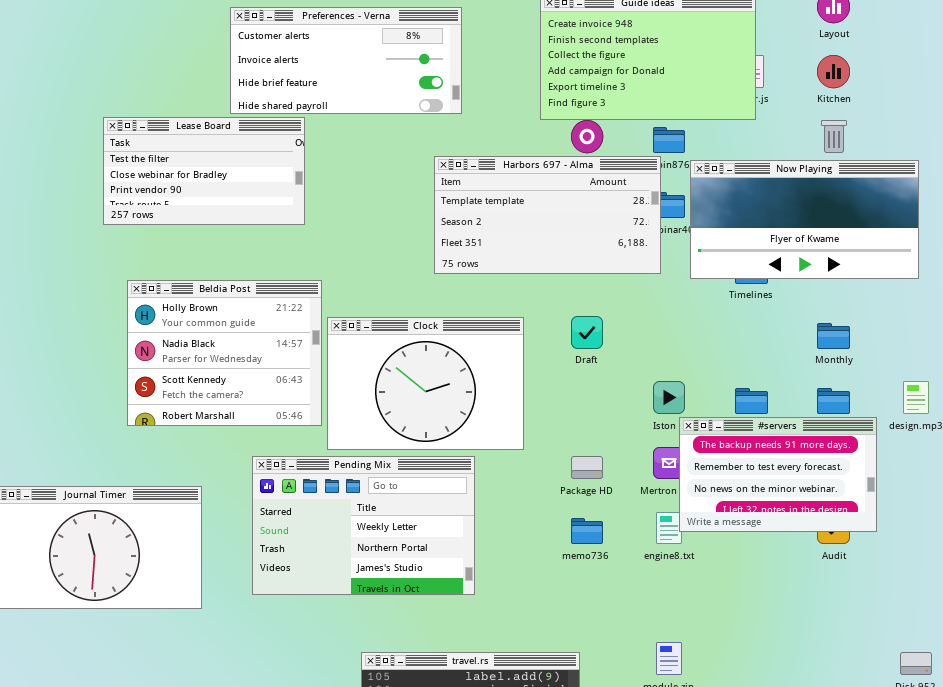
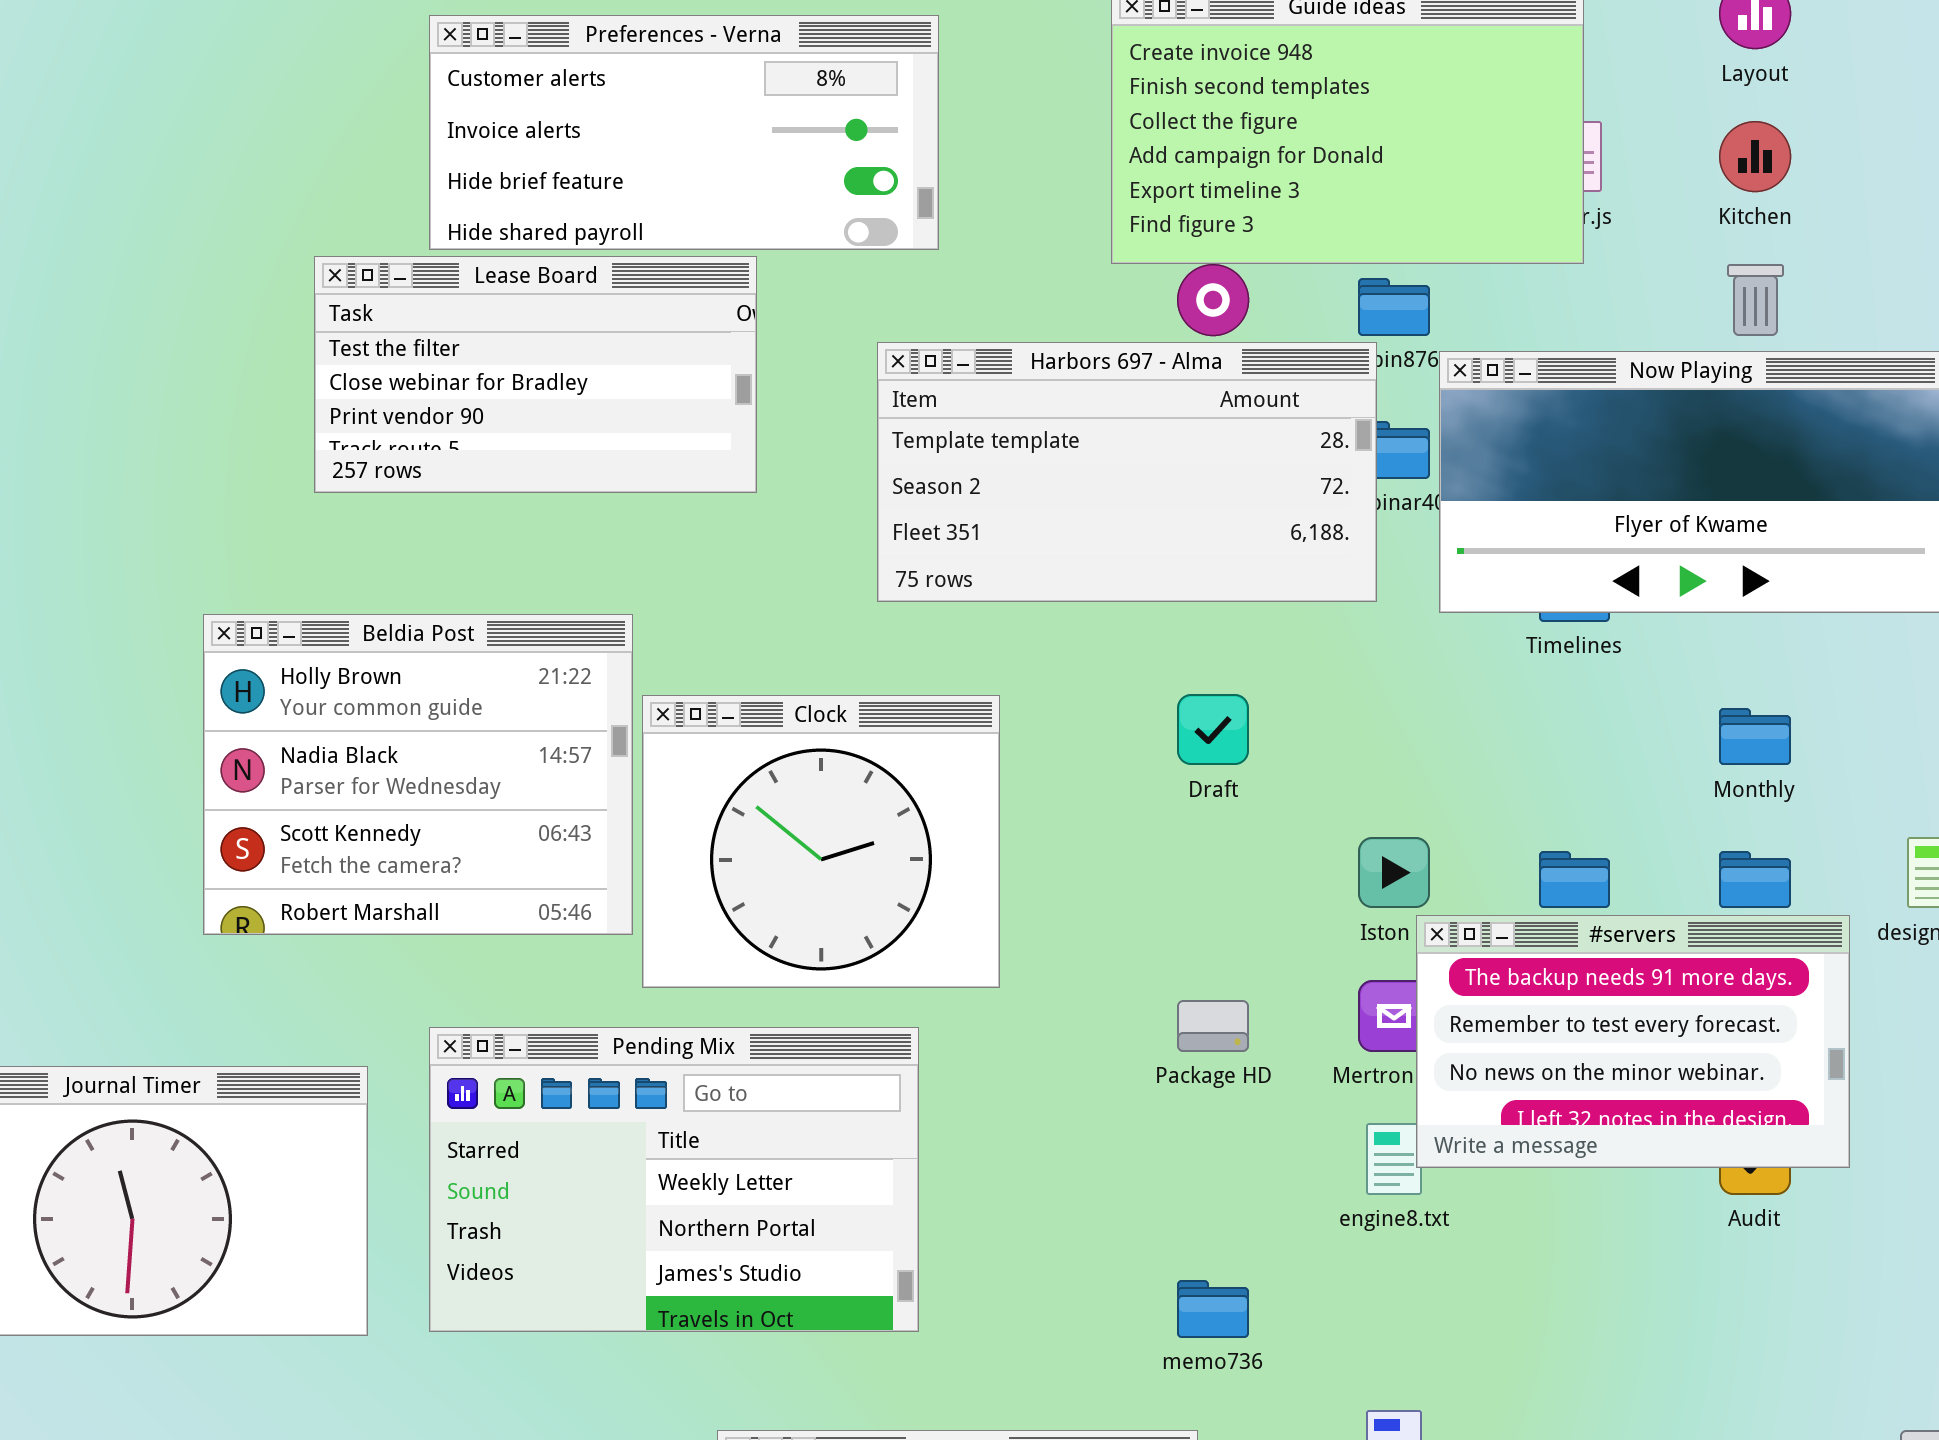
Lease Board: [103,117,305,225] -> [314,256,757,493], moved
Clock: [327,317,524,450] -> [642,695,1000,988], resized
Pending Mix: [252,456,475,595] -> [429,1027,919,1332], moved
memo736: [571,518,603,544] -> [1177,1280,1249,1338], moved

